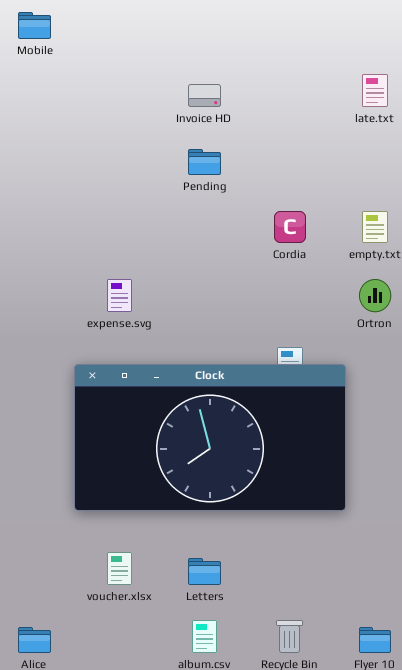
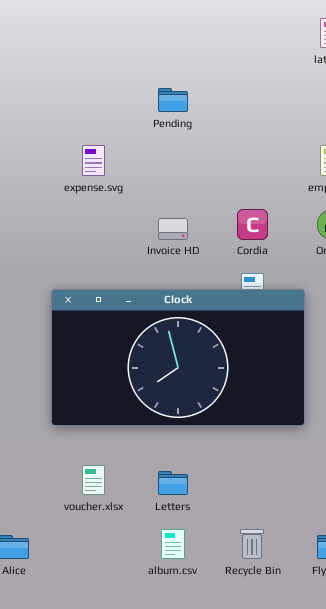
Invoice HD: [188,84,221,107] -> [158,218,188,240], moved
Cordia: [274,211,306,243] -> [237,209,268,240], moved
expense.svg: [107,279,132,312] -> [82,145,105,176], moved

